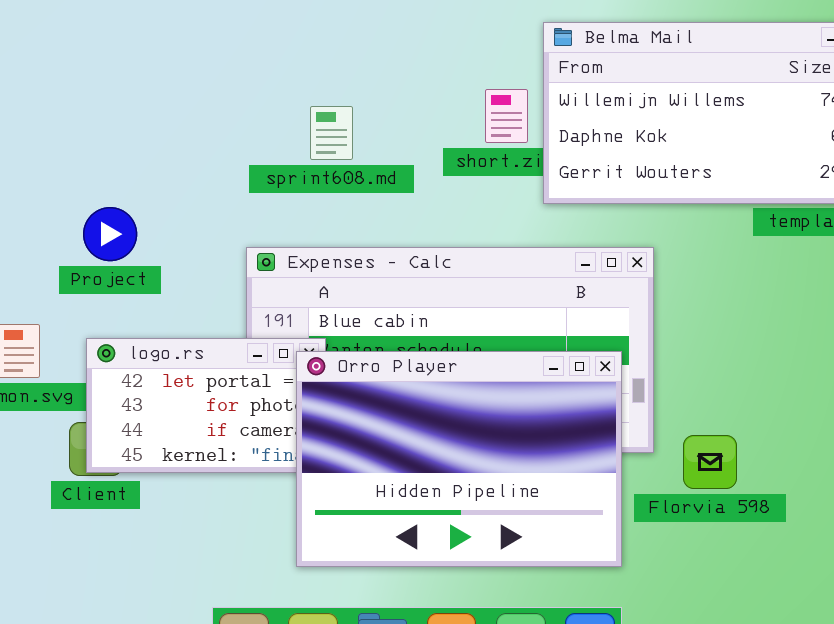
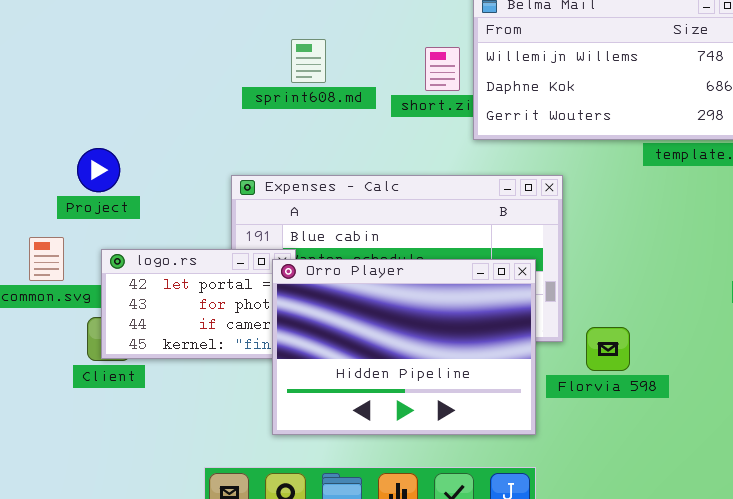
sprint608.md: [310,106,353,160] -> [291,39,326,83], moved
Project: [83,207,137,261] -> [77,148,120,192], moved

